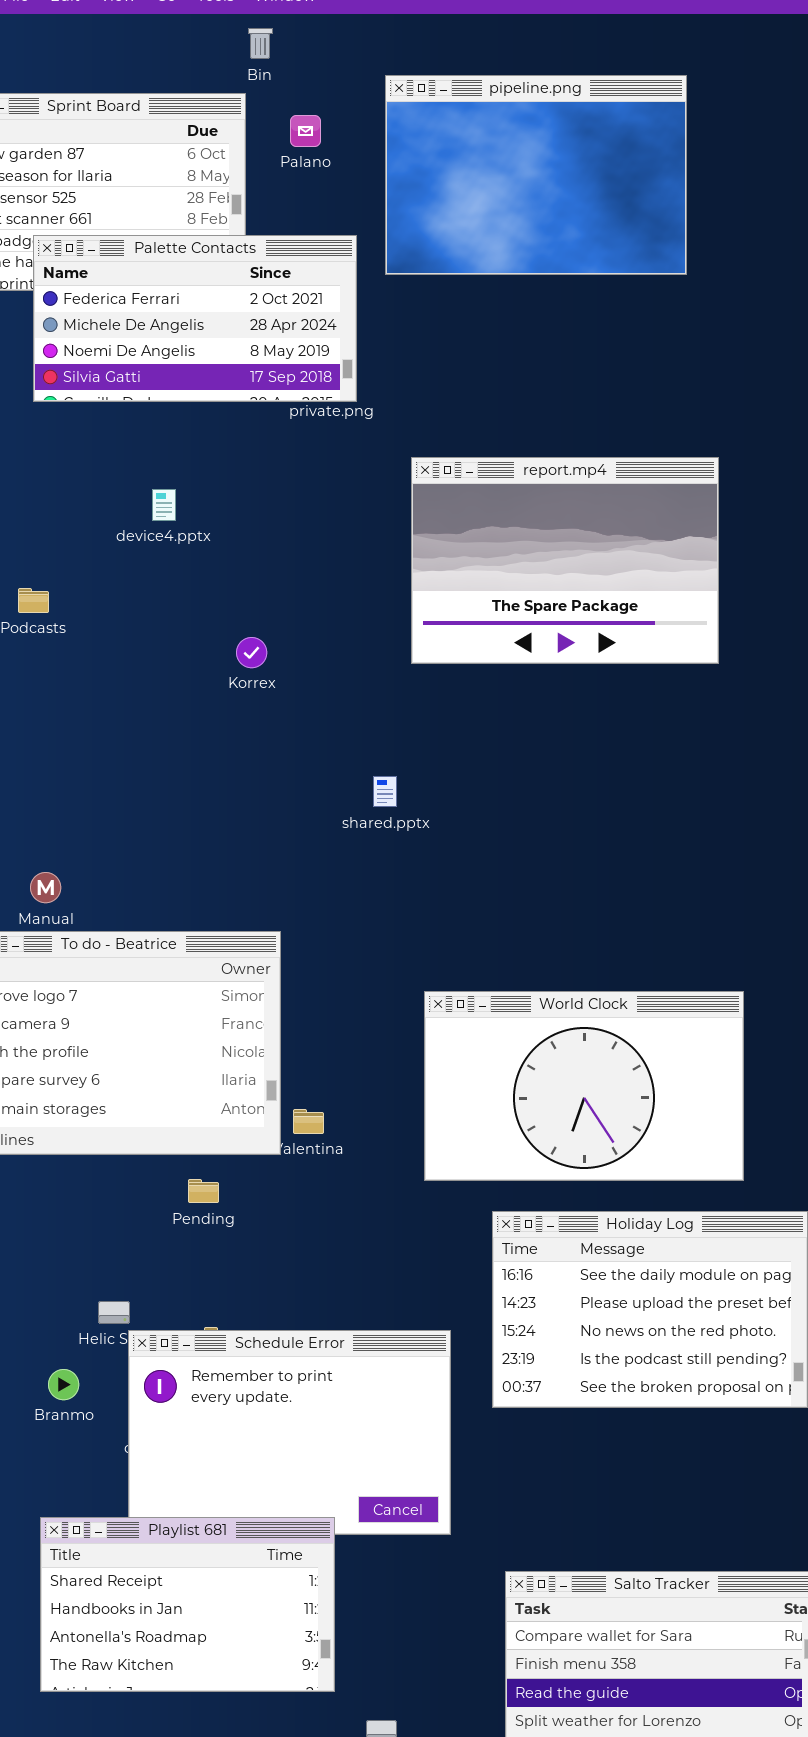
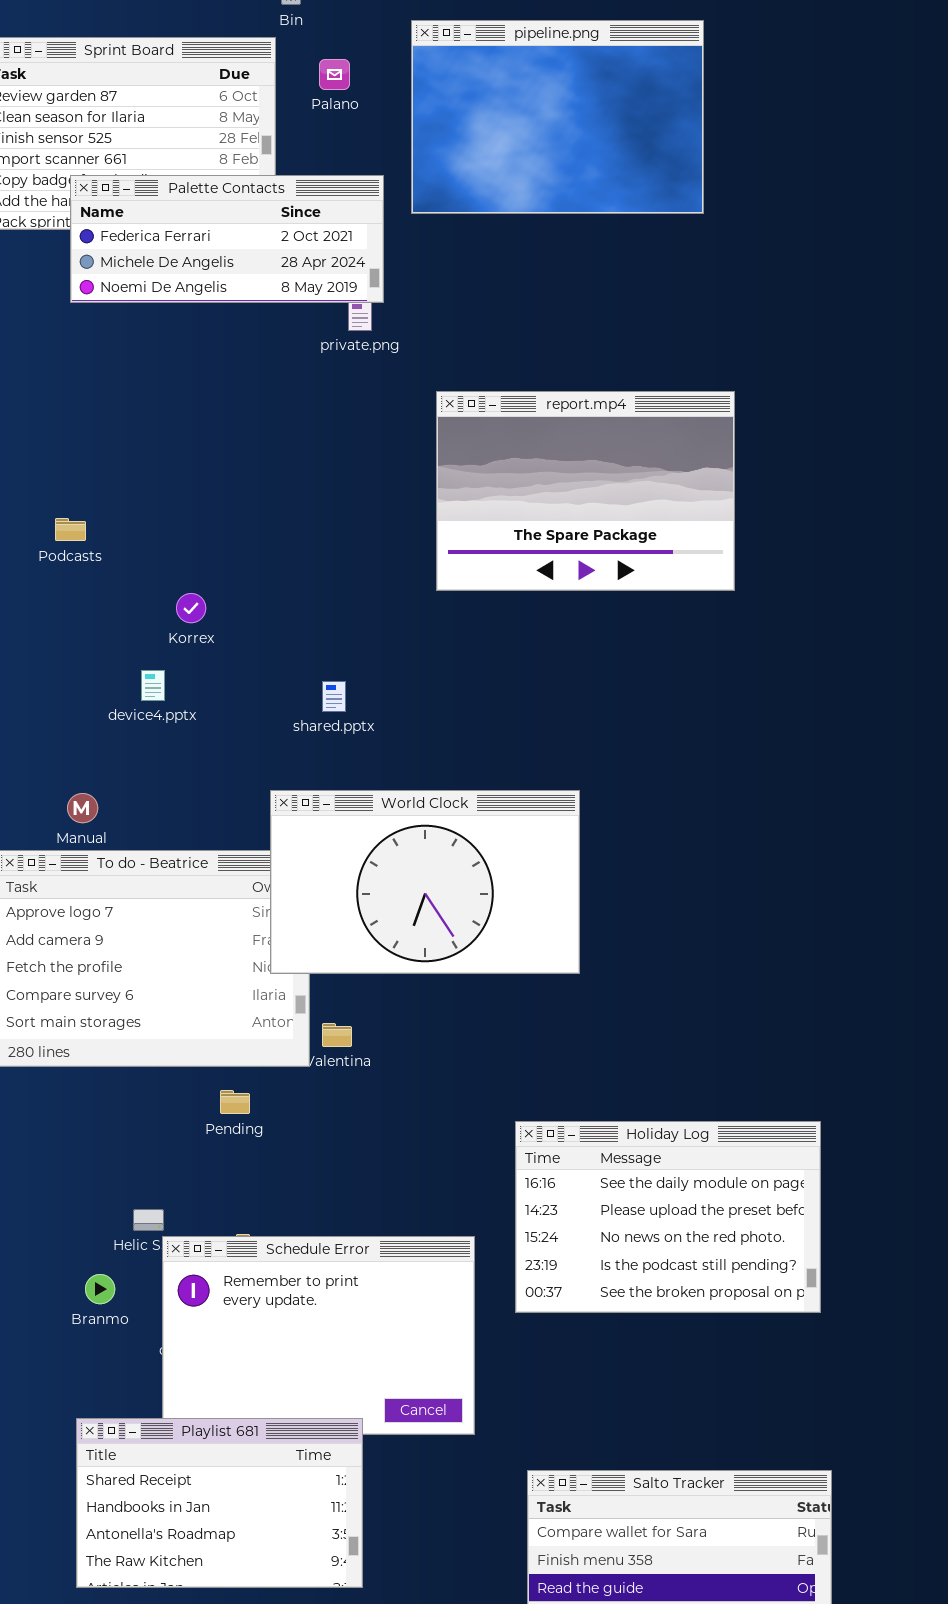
Palette Contacts: [33,235,357,402] -> [70,175,384,303], resized
device4.pptx: [152,489,176,521] -> [141,670,165,701], moved
Korrex: [236,637,267,668] -> [176,593,206,623], moved
shared.pptx: [373,776,397,807] -> [322,681,346,712], moved
World Clock: [424,991,744,1181] -> [270,790,580,974], moved

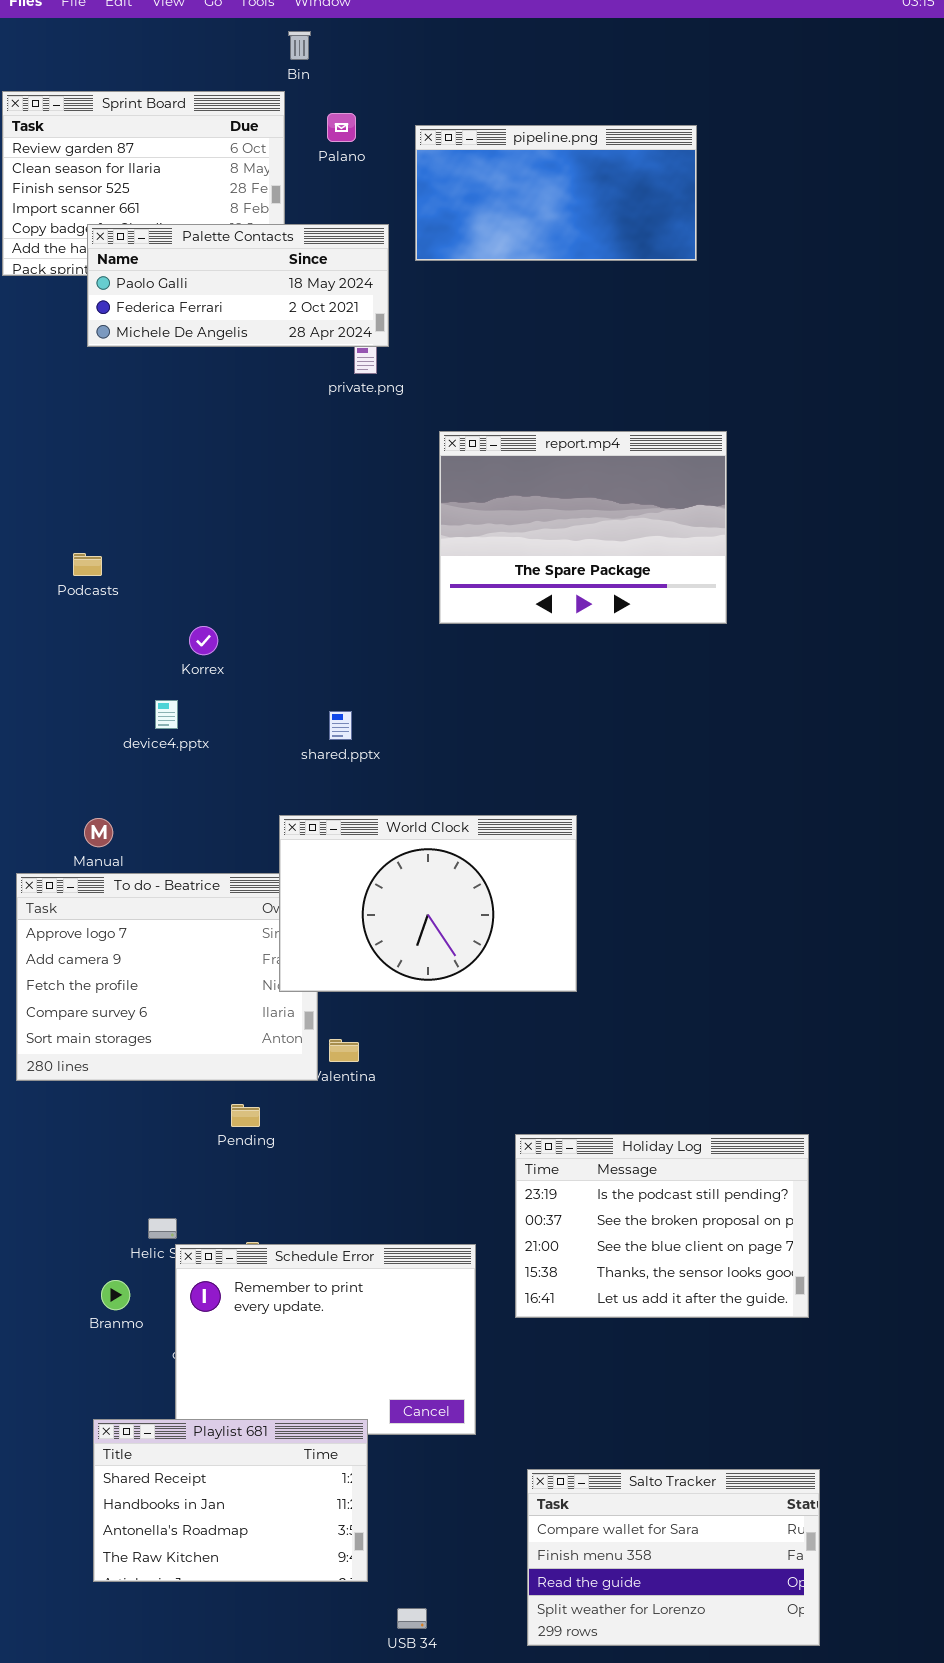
pipeline.png: [411,20,704,214] -> [415,125,697,261], resized
Palette Contacts: [70,175,384,303] -> [87,224,389,347], scrolled up 1 row
Holiday Log: [515,1121,821,1313] -> [515,1134,809,1318], scrolled down 3 rows

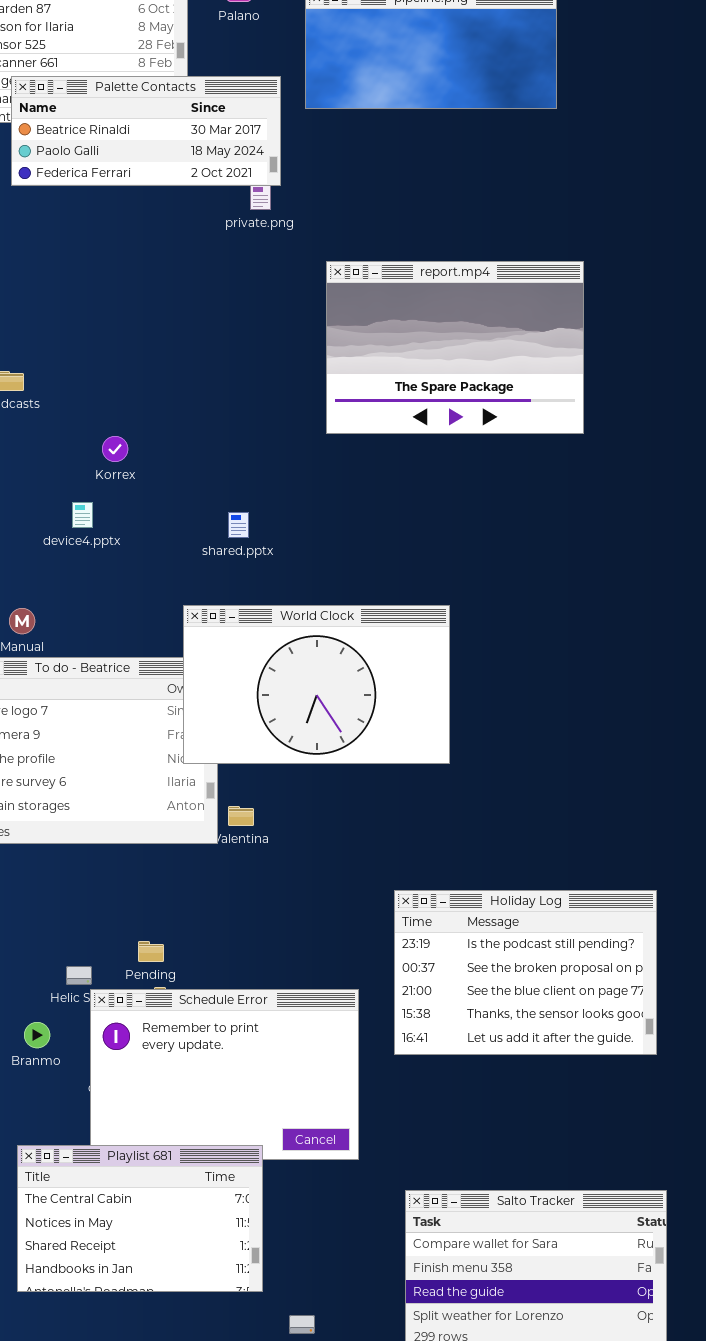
Palette Contacts: [87,224,389,347] -> [11,76,281,186], scrolled up 1 row
Pending: [231,1104,260,1127] -> [138,941,164,962], moved
Playlist 681: [93,1419,368,1582] -> [17,1145,263,1292], scrolled up 2 rows

